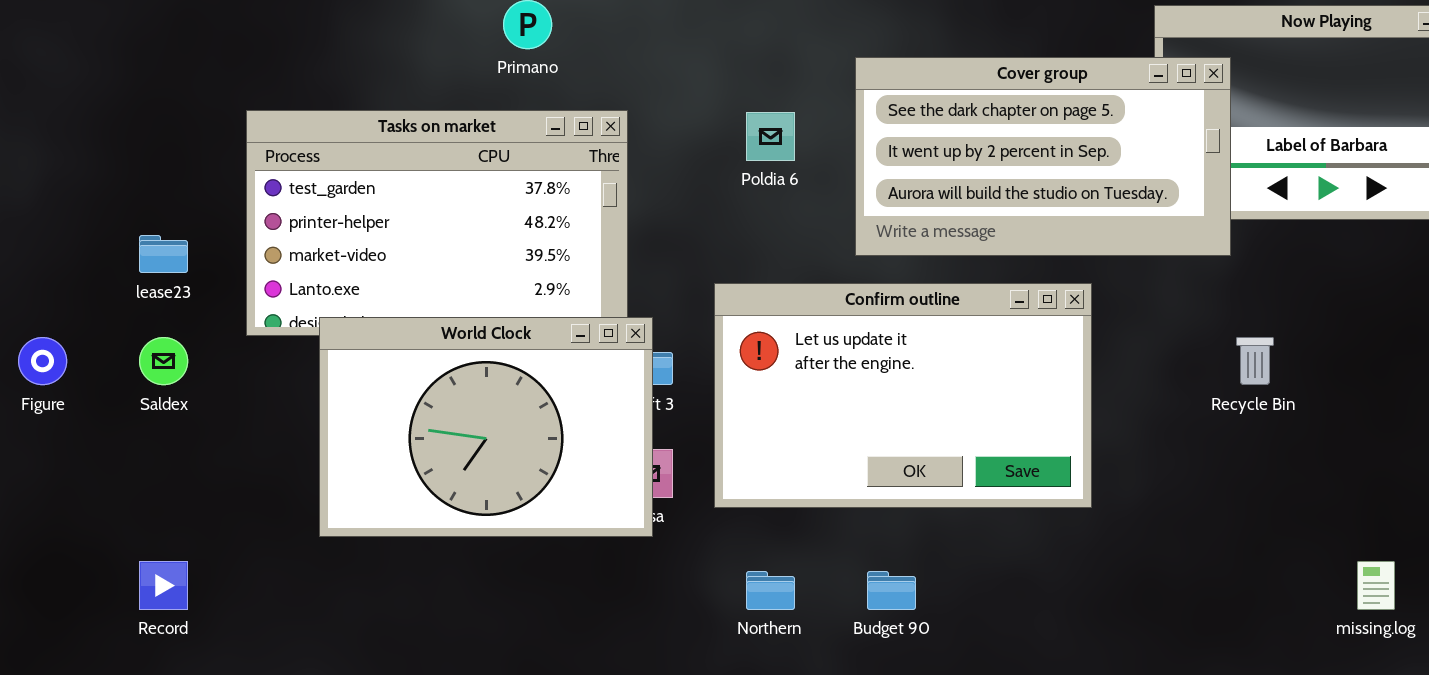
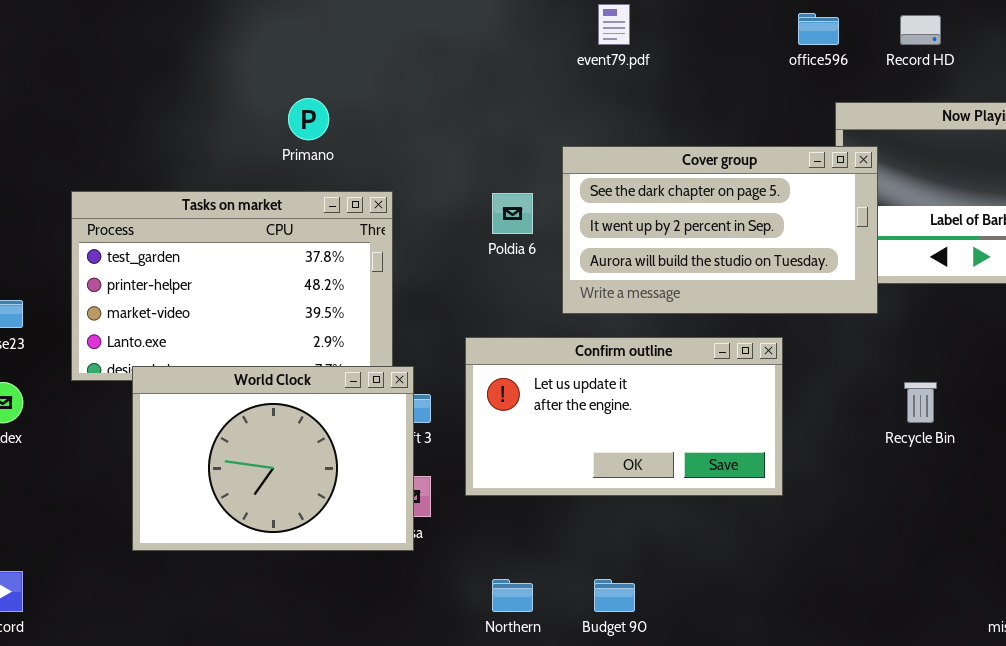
Cover group: [855,57,1231,256] -> [562,146,878,314], moved
Confirm outline: [714,283,1092,508] -> [465,337,783,496], resized

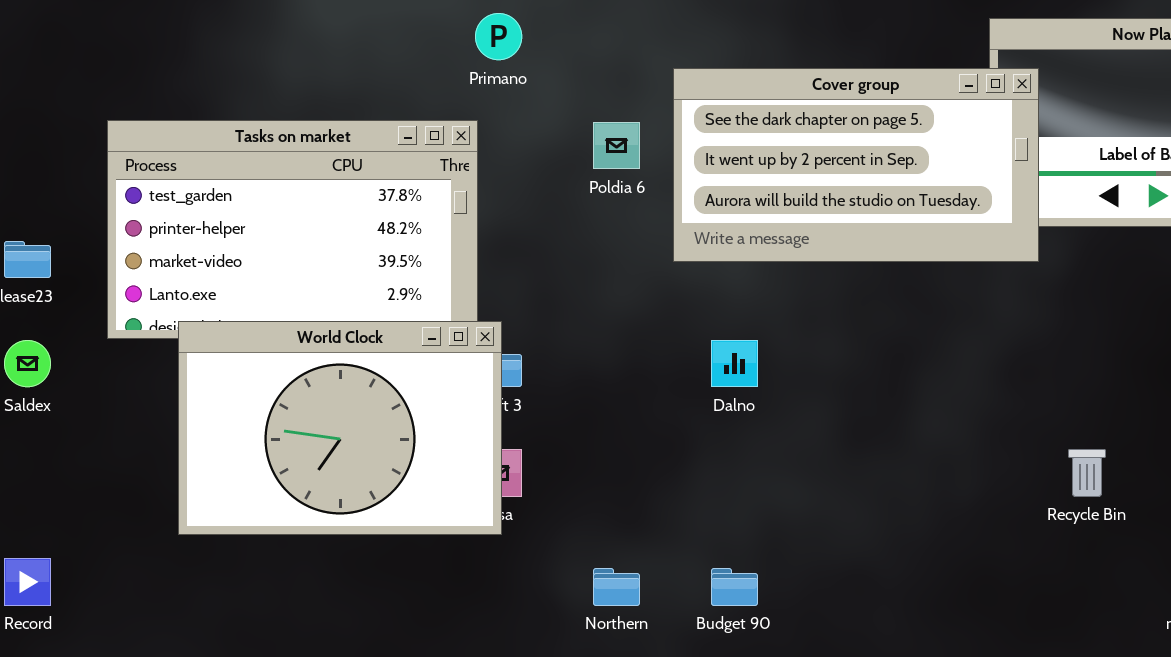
Primano: [288,98,329,140] -> [475,13,522,60], moved
Confirm outline: [465,337,783,496] -> none, closed
Recycle Bin: [904,382,937,423] -> [1068,449,1106,497], moved

